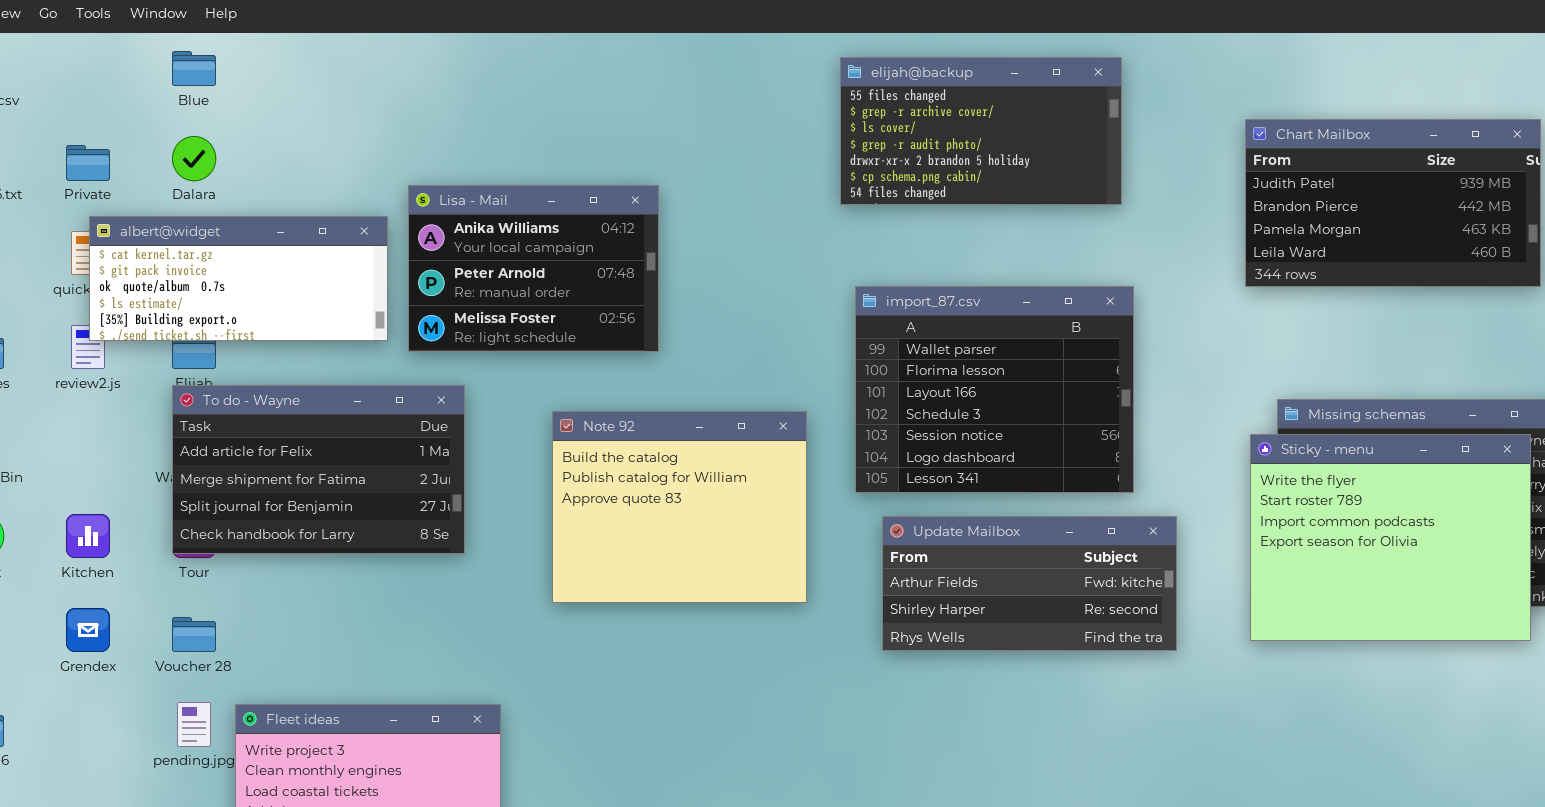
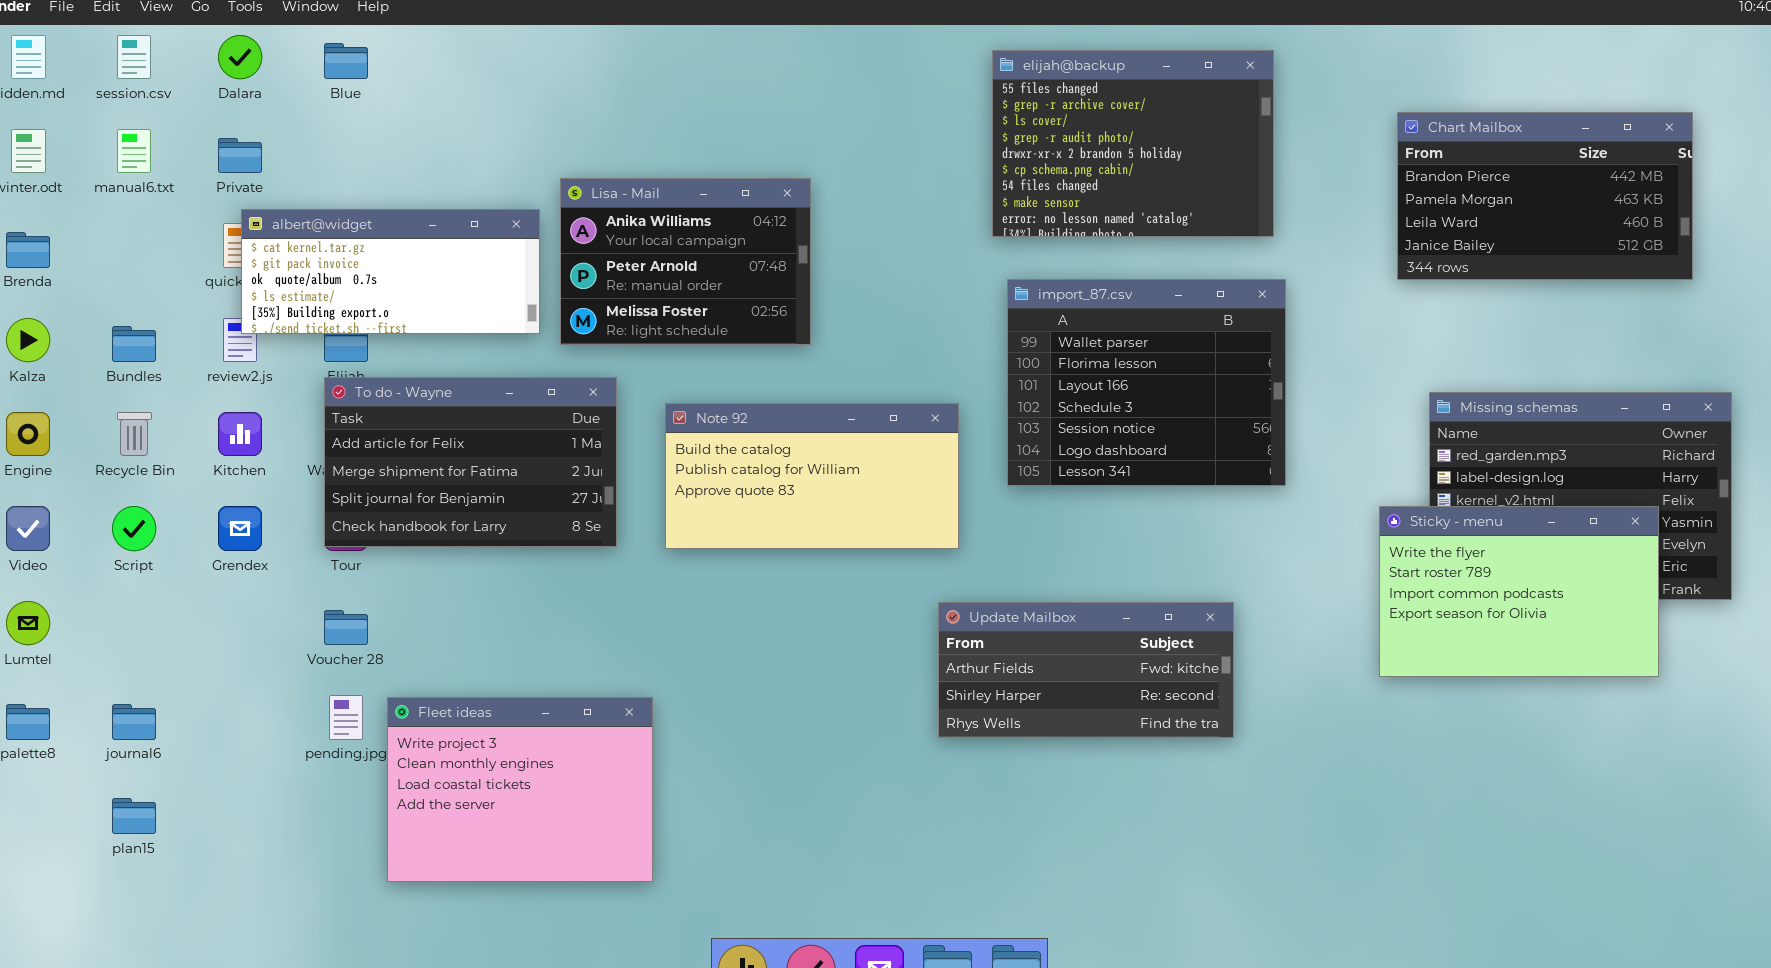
elijah@backup: [840,57,1122,205] -> [992,50,1274,237], resized
Chart Mailbox: [1245,119,1541,287] -> [1397,112,1693,280], scrolled down 1 row
Dalara: [172,136,216,181] -> [218,35,262,79], moved
Note 92: [552,411,807,603] -> [665,403,959,549], resized
Sticky - menu: [1250,434,1531,641] -> [1379,506,1659,677], moved, resized
Kitchen: [66,514,110,558] -> [218,412,262,456], moved
Update Mailbox: [882,516,1177,651] -> [938,602,1234,738], moved
Grendex: [66,608,110,652] -> [218,506,262,551], moved

